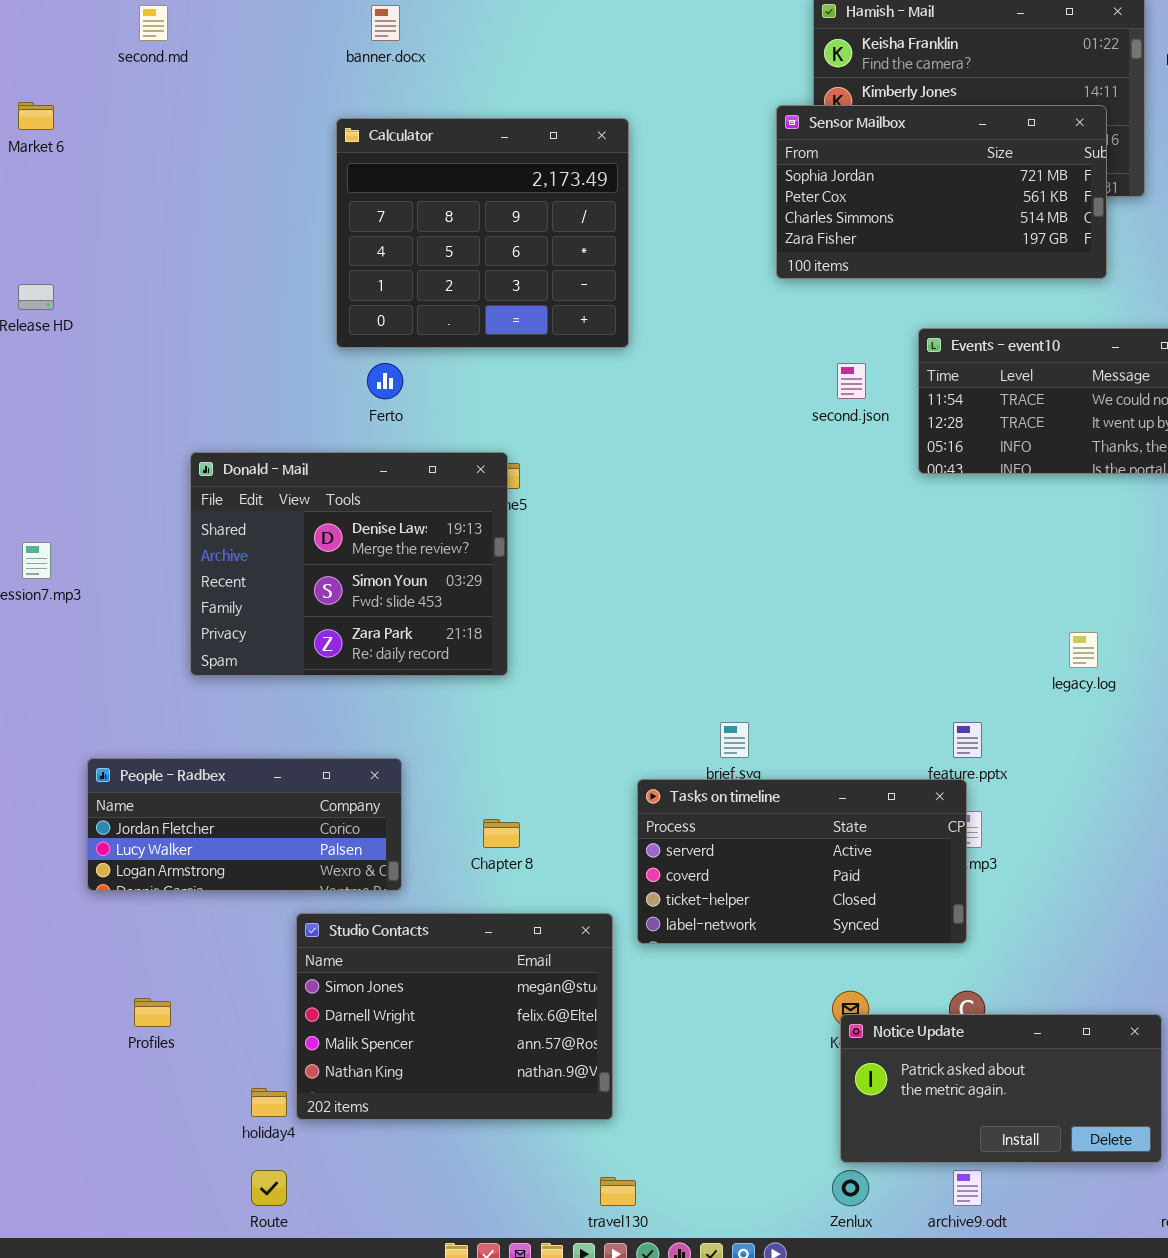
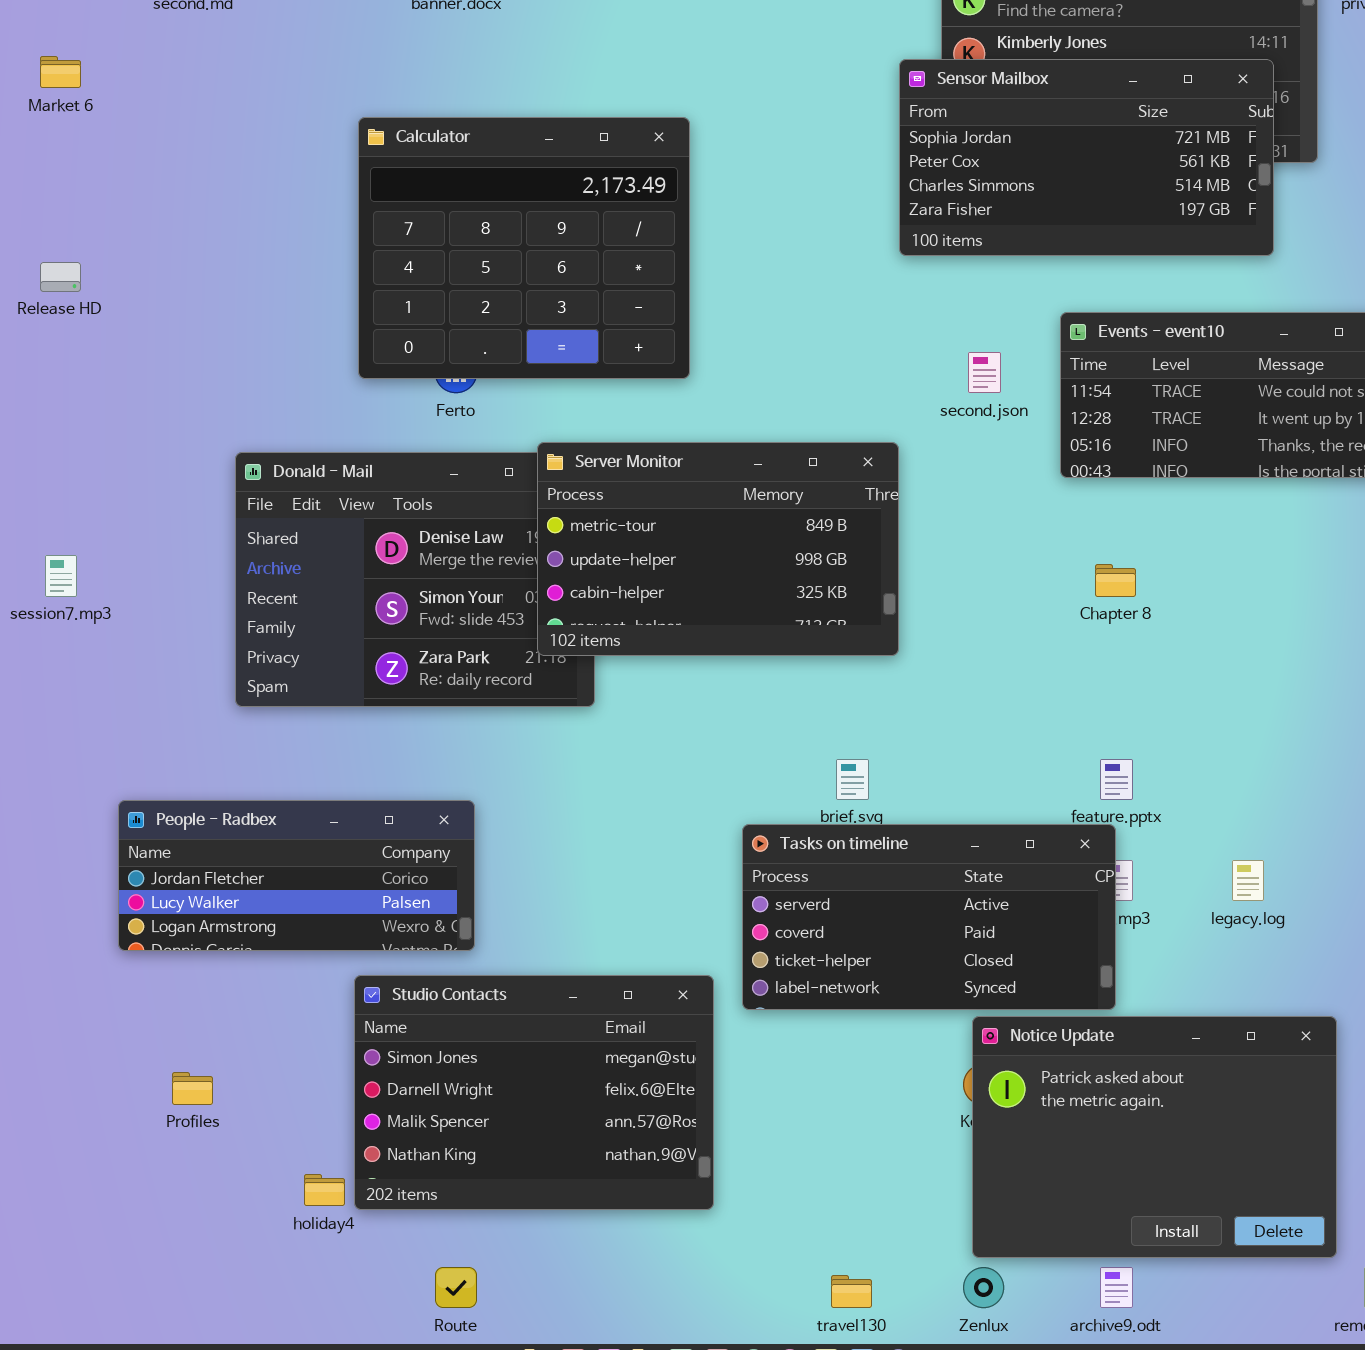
Calculator: [336,118,629,348] -> [358,117,690,379], moved
Server Monitor: none -> [537,442,899,656], opened
legacy.log: [1069,632,1098,668] -> [1232,860,1264,901], moved
Chapter 8: [483,819,520,848] -> [1095,564,1136,597], moved
Notice Update: [840,1014,1162,1163] -> [972,1016,1337,1258], resized
Route: [251,1170,287,1206] -> [435,1267,477,1308], moved
travel130: [600,1177,636,1206] -> [831,1275,872,1308], moved

